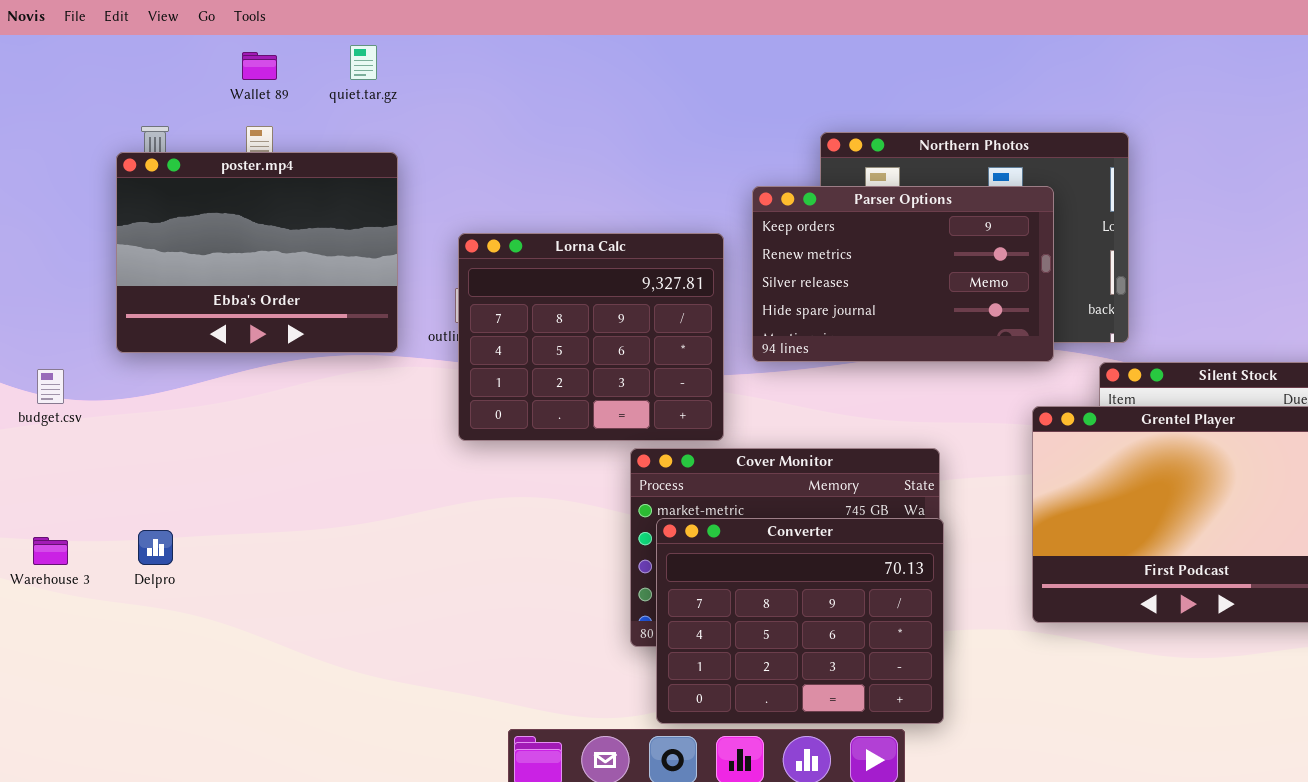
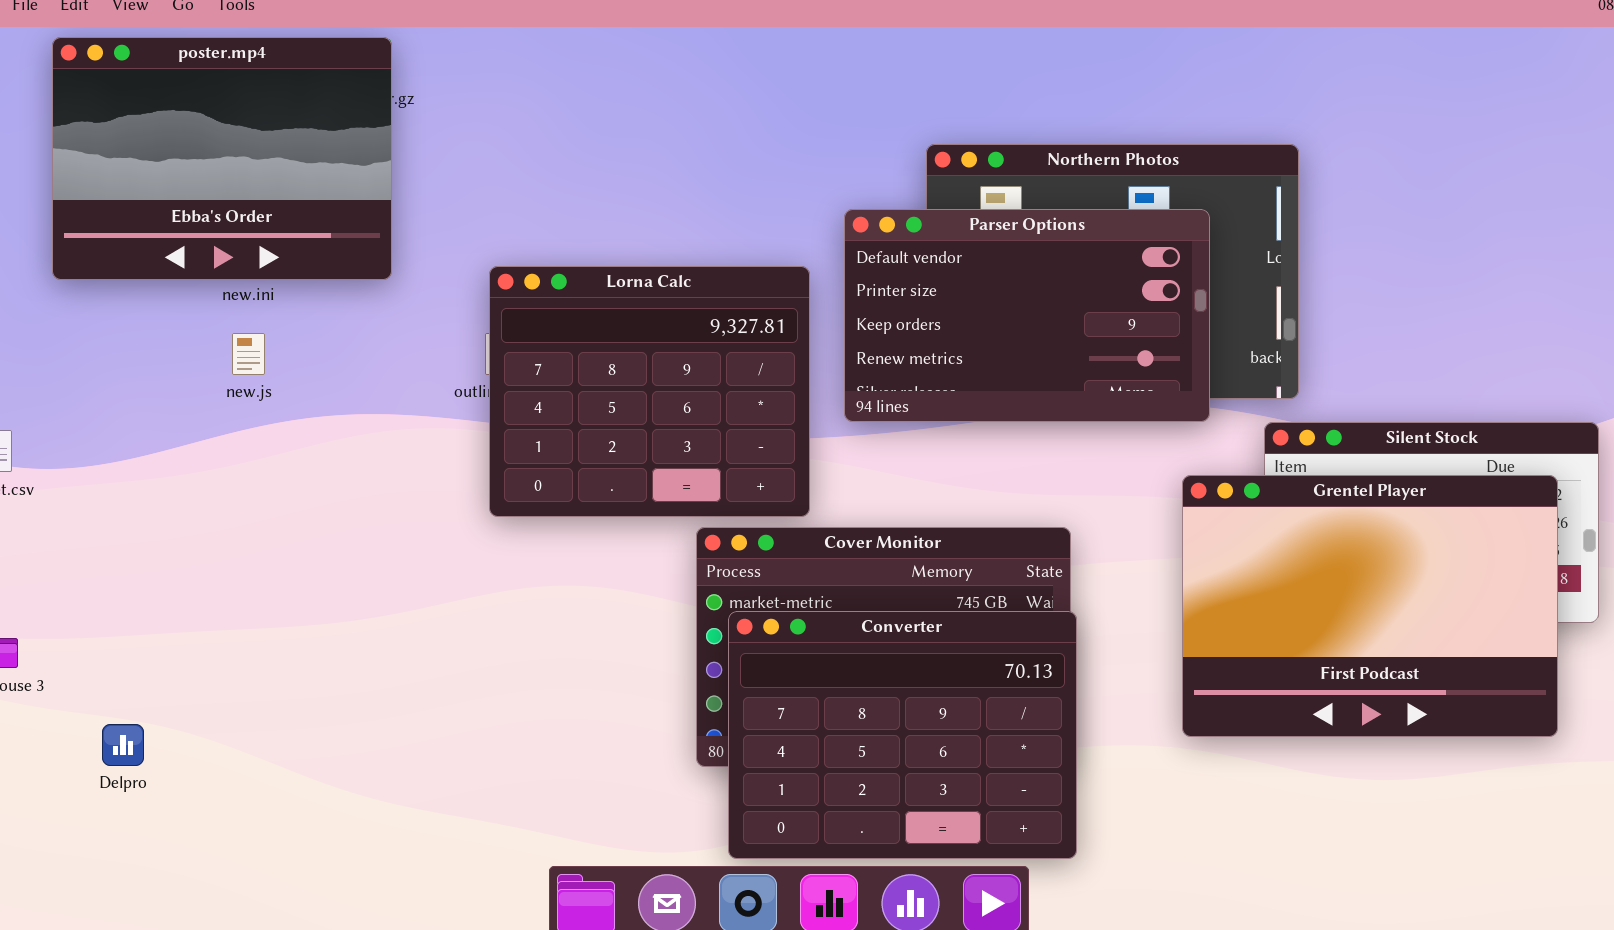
poster.mp4: [116,152,398,353] -> [52,37,392,280], moved
Parser Options: [752,186,1054,362] -> [844,209,1210,422], scrolled up 2 rows
Delpro: [138,530,173,565] -> [102,724,144,766], moved

